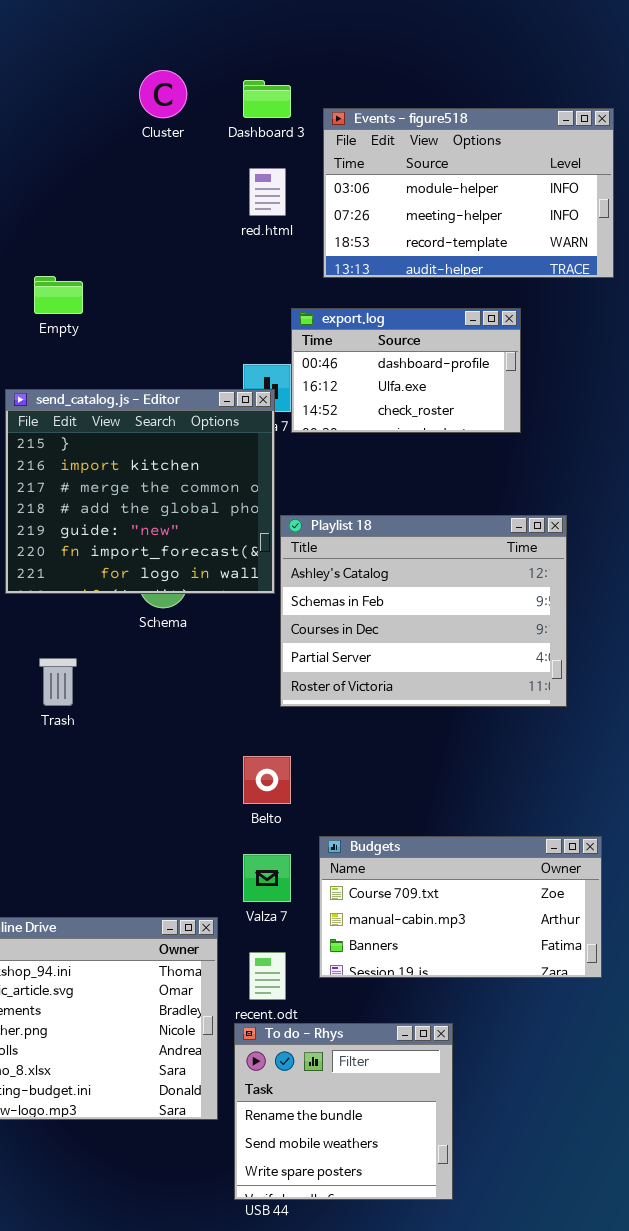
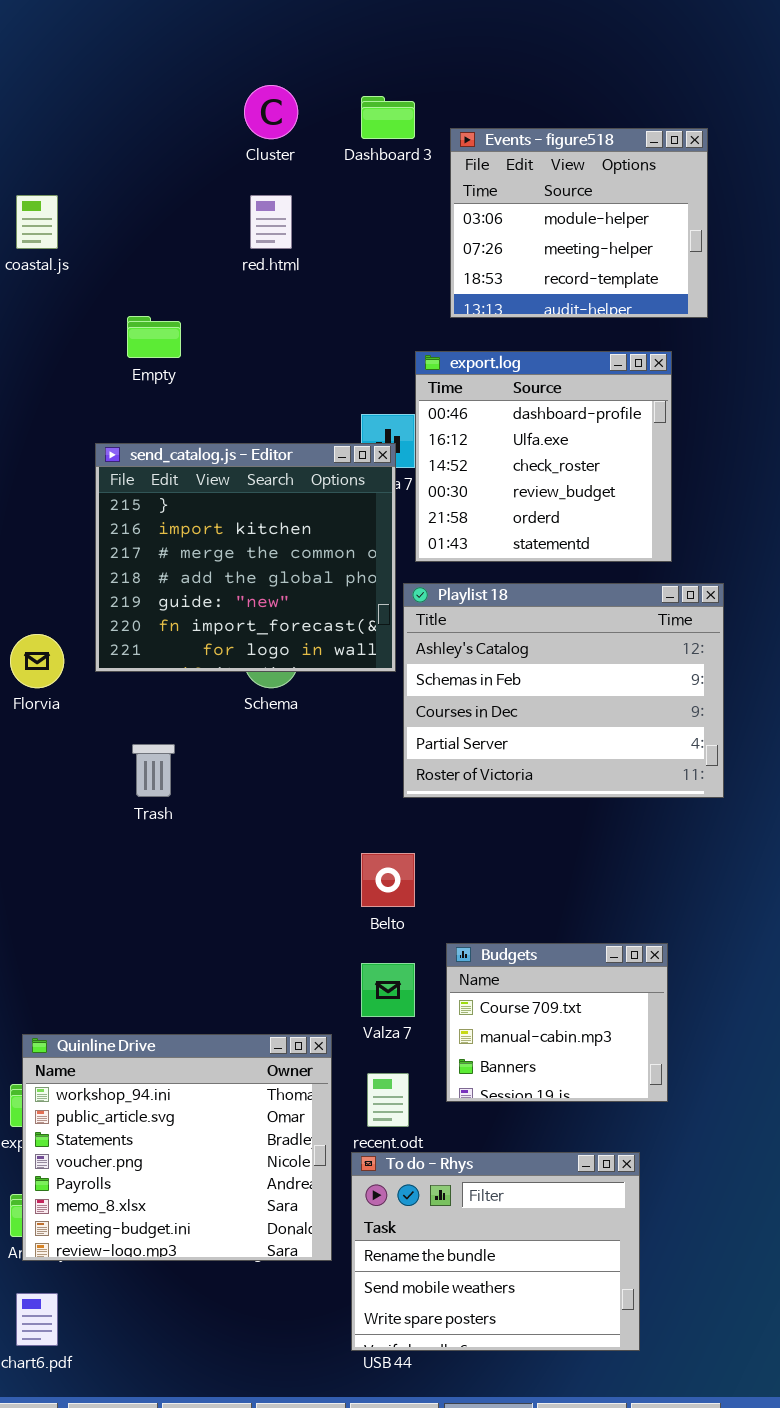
Events - figure518: [323,108,614,278] -> [450,128,708,318], resized
red.html: [249,168,286,216] -> [250,195,292,249], moved
export.log: [291,308,521,433] -> [415,351,672,562], resized
Budgets: [319,836,602,978] -> [446,943,668,1102], resized
To do - Rhys: [234,1023,453,1200] -> [351,1152,640,1351], resized

